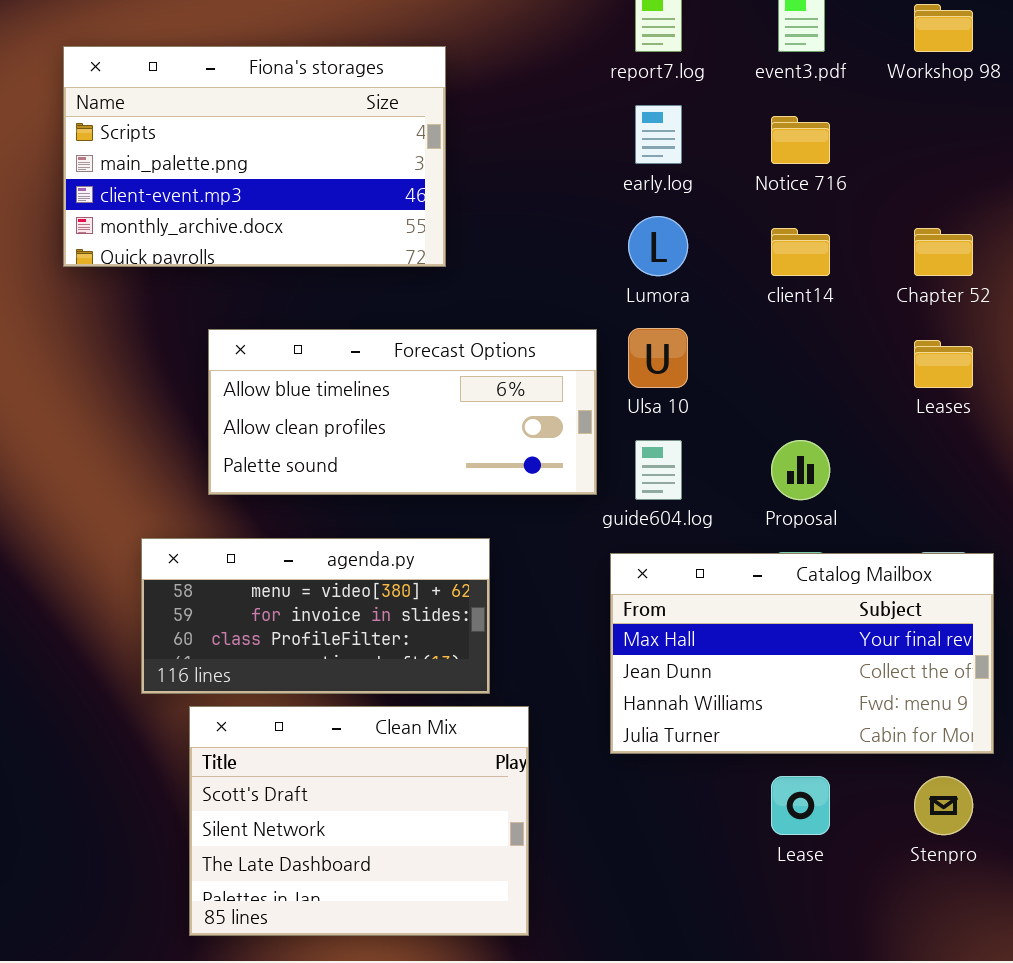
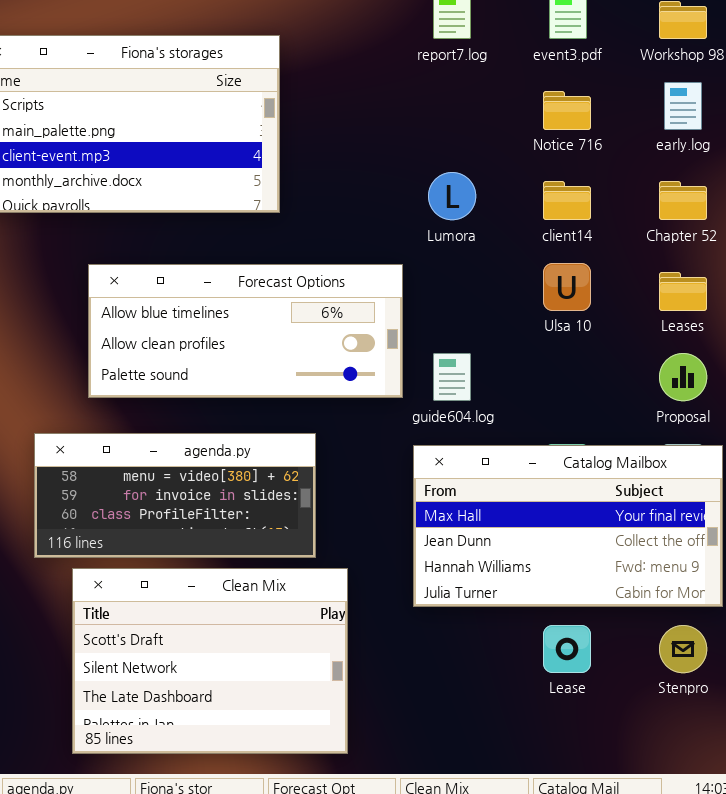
early.log: [635,105,682,164] -> [664,82,702,130], moved
Ulsa 10: [628,328,688,388] -> [543,263,591,311], moved
Proposal: [771,440,830,500] -> [659,353,707,401], moved

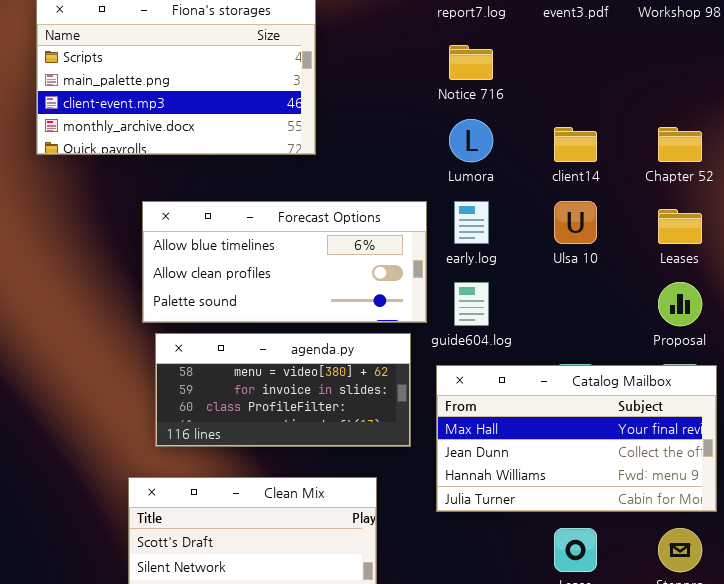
early.log: [664,82,702,130] -> [454,201,489,244], moved
Notice 716: [543,91,591,130] -> [449,45,493,80], moved
agenda.py: [34,433,316,558] -> [155,333,411,447], moved

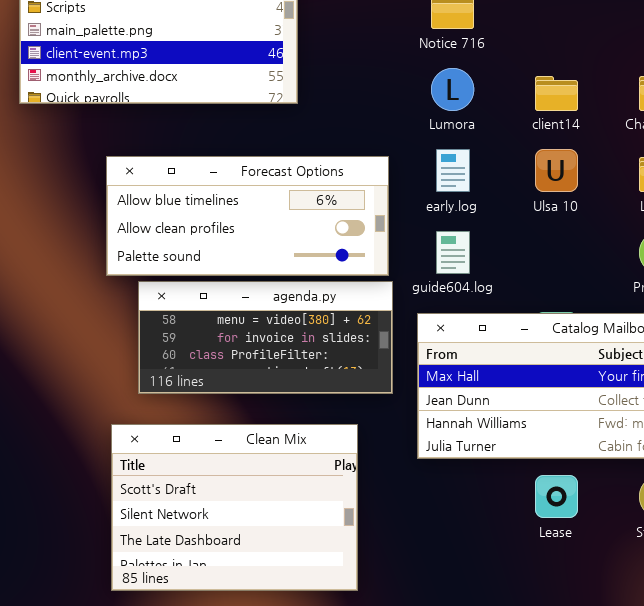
Forecast Options: [142,201,427,323] -> [106,156,389,276], moved

